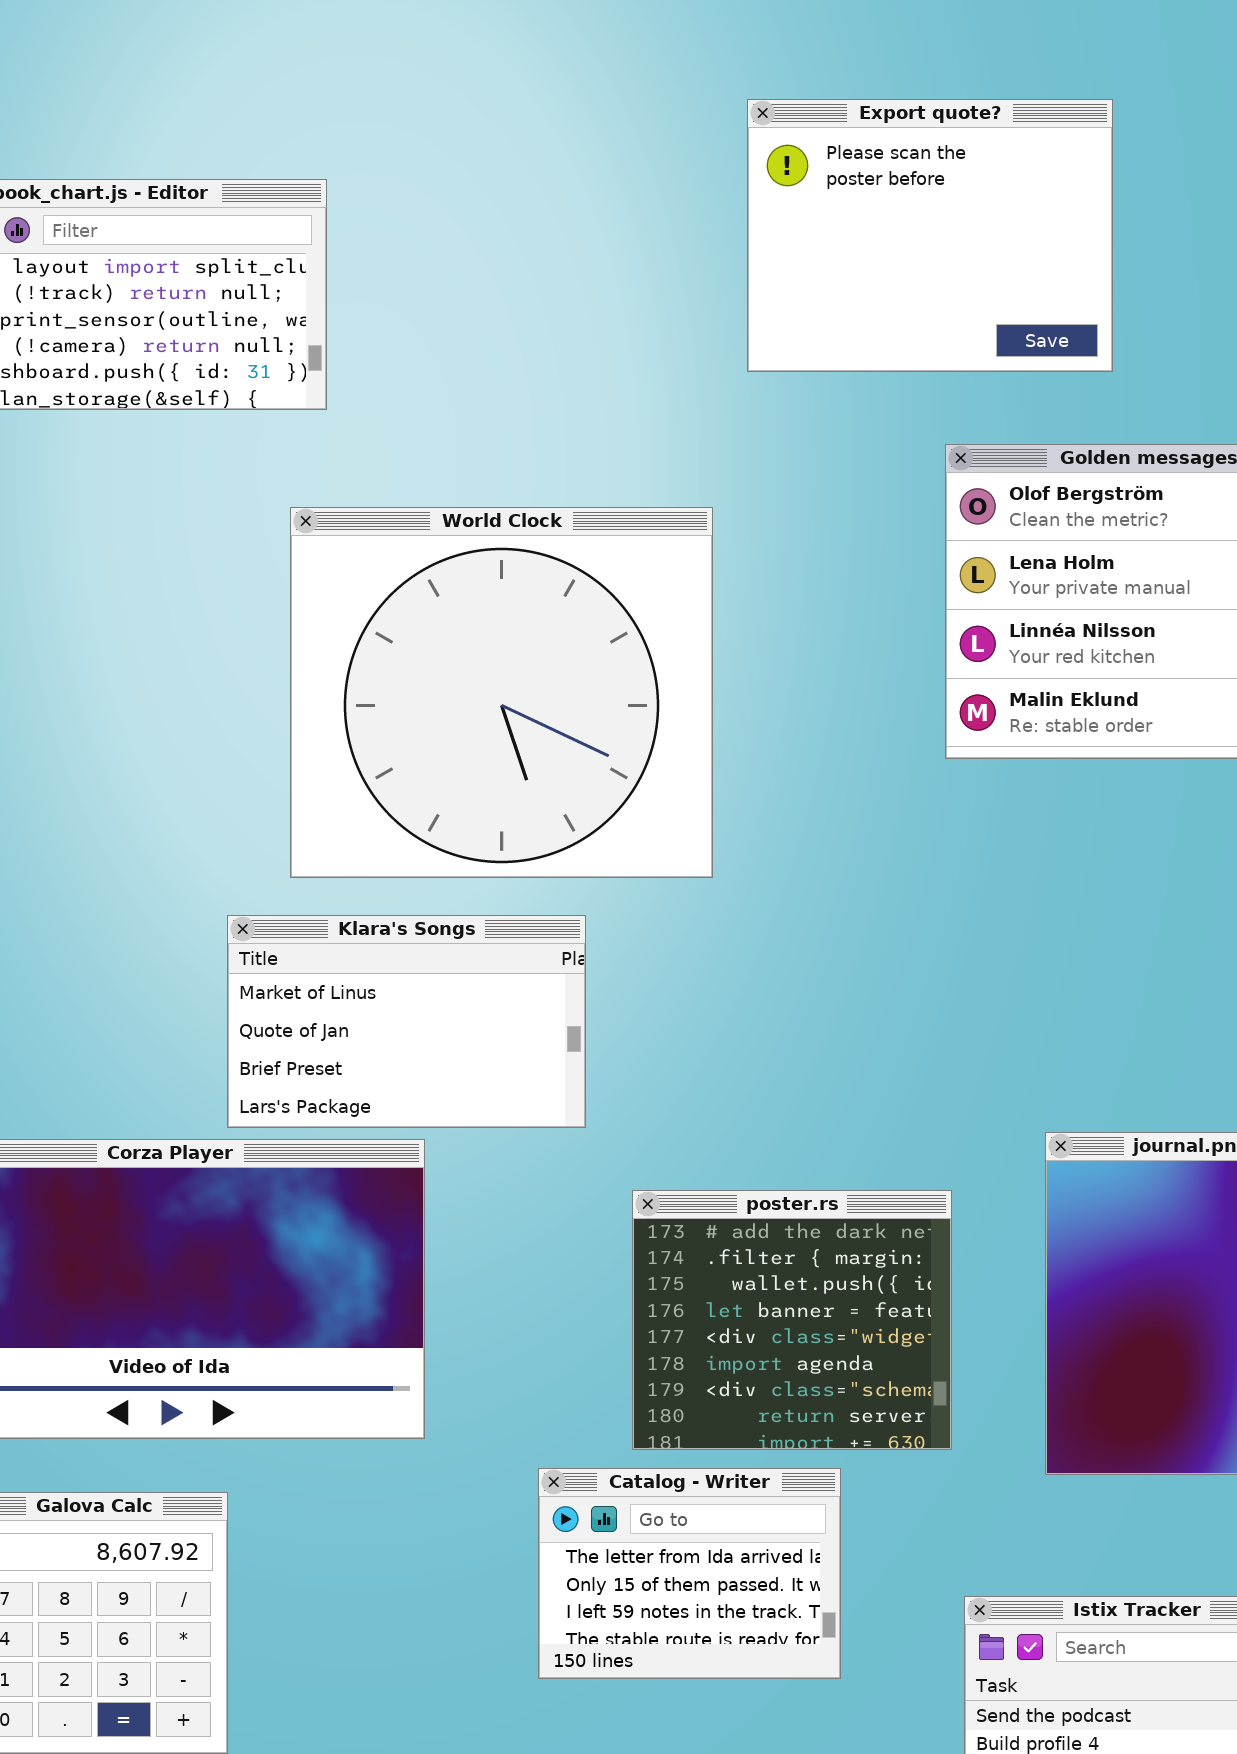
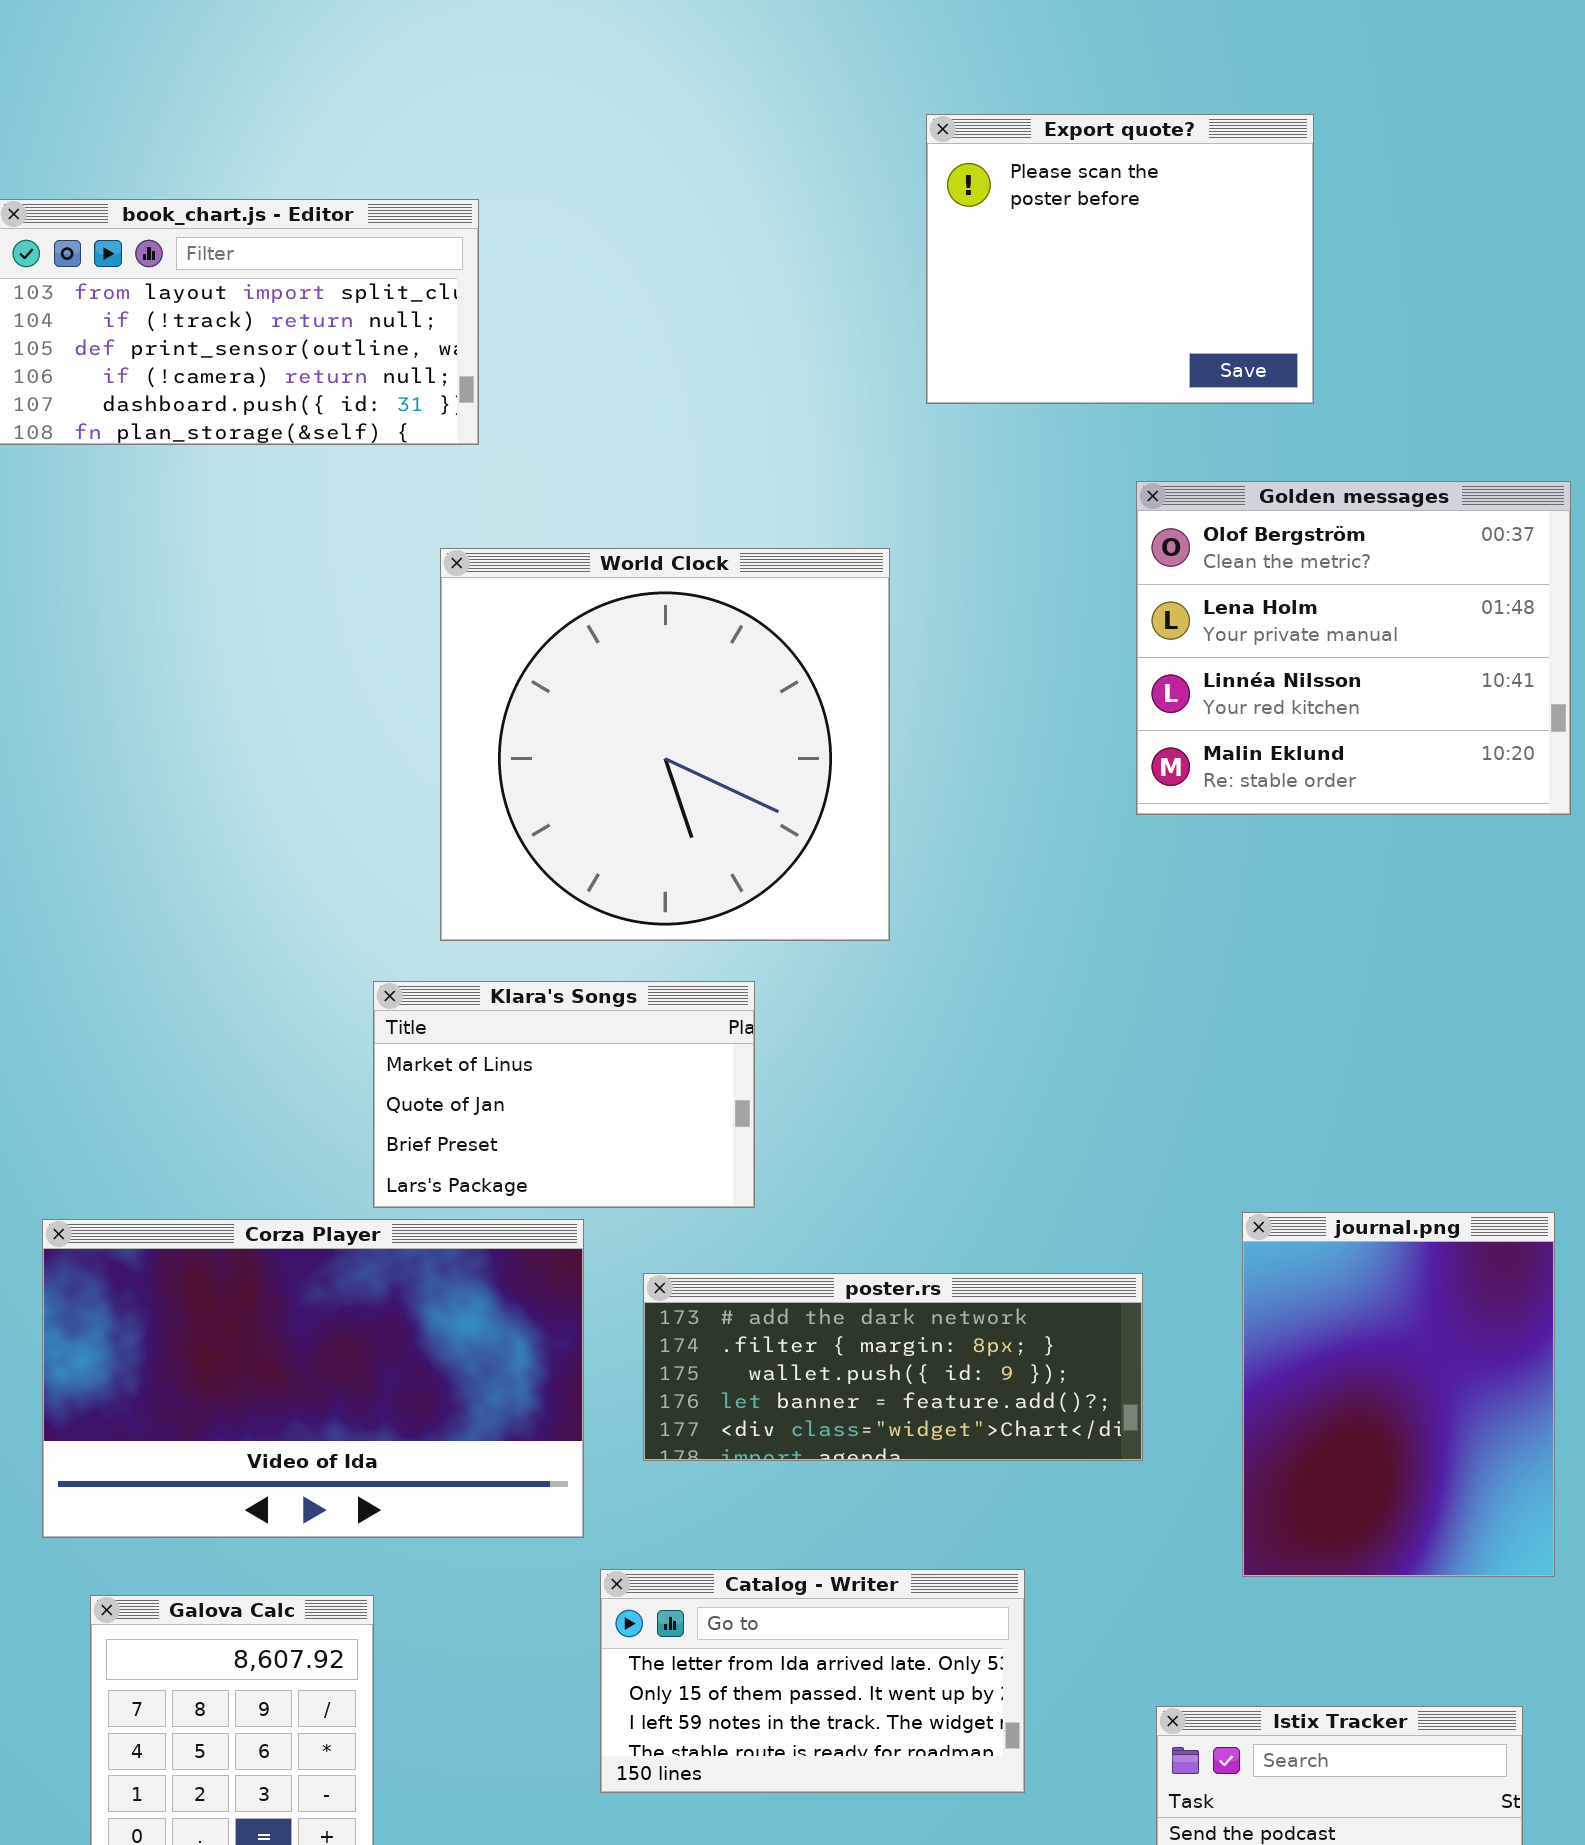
poster.rs: [632,1190,952,1450] -> [643,1273,1143,1461], resized
Catalog - Writer: [538,1468,841,1679] -> [600,1569,1025,1793], resized

